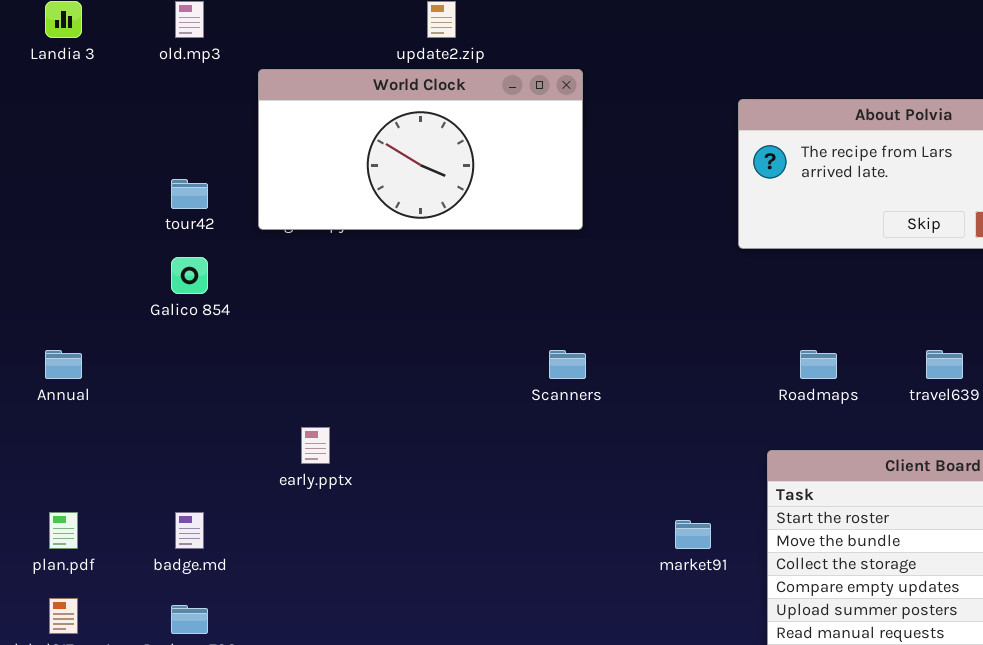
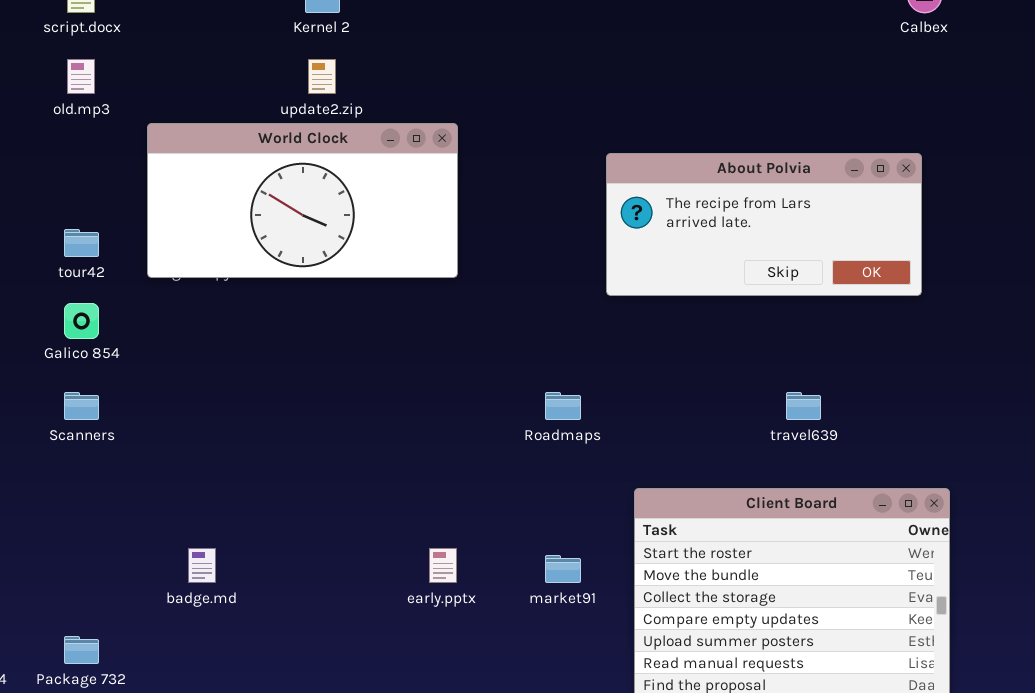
Scanners: [549,350,586,379] -> [64,392,99,420], moved
Roadmaps: [800,350,837,379] -> [545,392,581,420], moved
early.pptx: [301,427,330,464] -> [429,548,457,583], moved
badge.md: [175,512,204,549] -> [188,548,216,583], moved

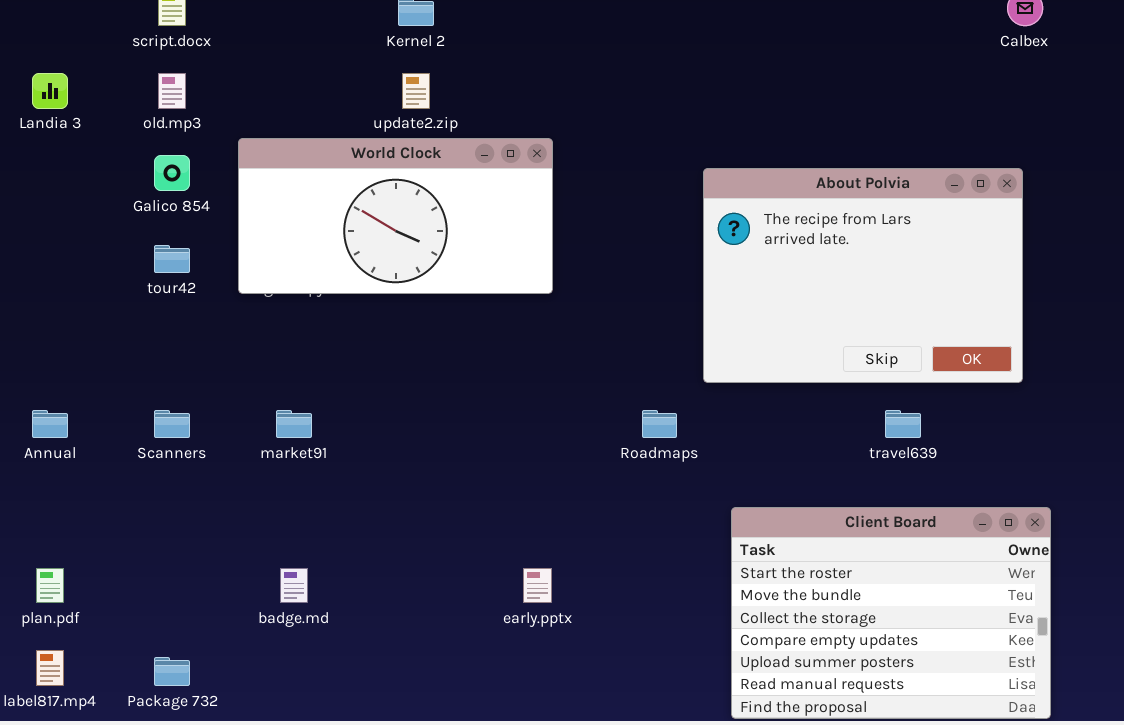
About Polvia: [606,153,922,296] -> [703,168,1023,383], resized
Galico 854: [64,303,99,339] -> [154,155,190,191], moved
market91: [545,555,581,583] -> [276,410,312,438], moved

